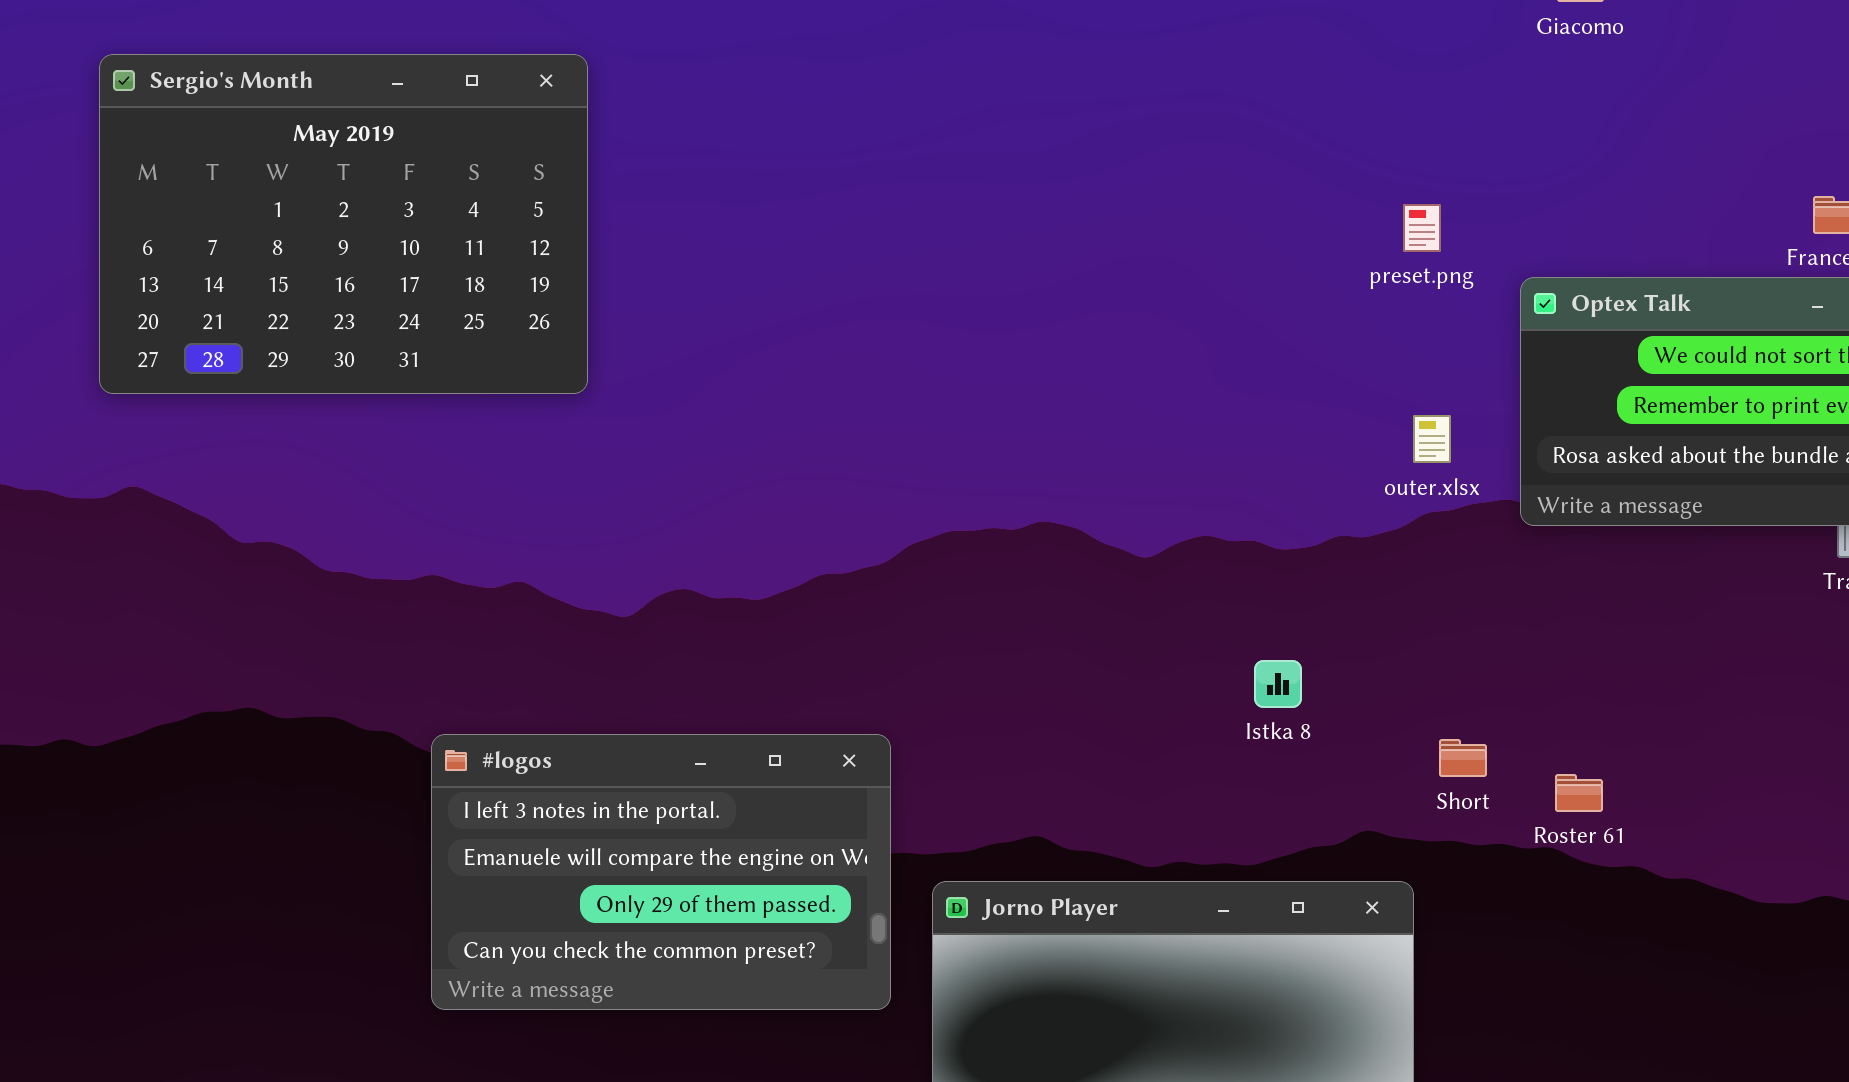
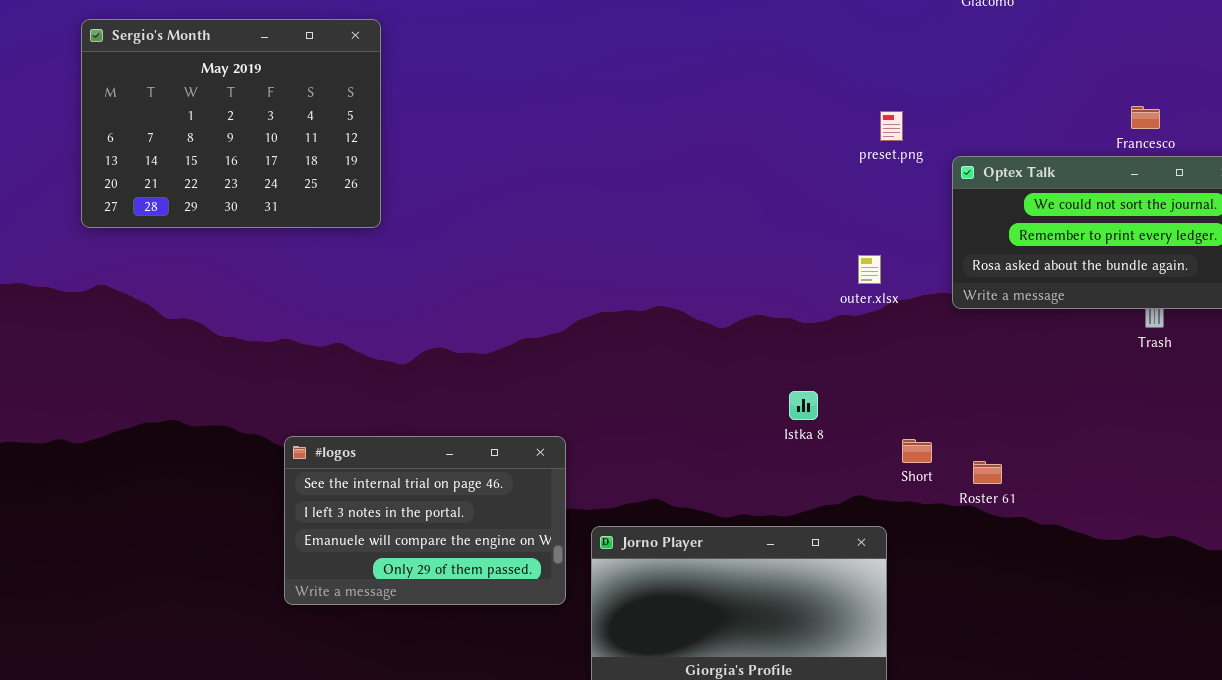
outer.xlsx: [1413,415,1451,463] -> [858,255,881,284], moved
#logos: [431,734,891,1010] -> [284,436,566,605], scrolled up 1 row

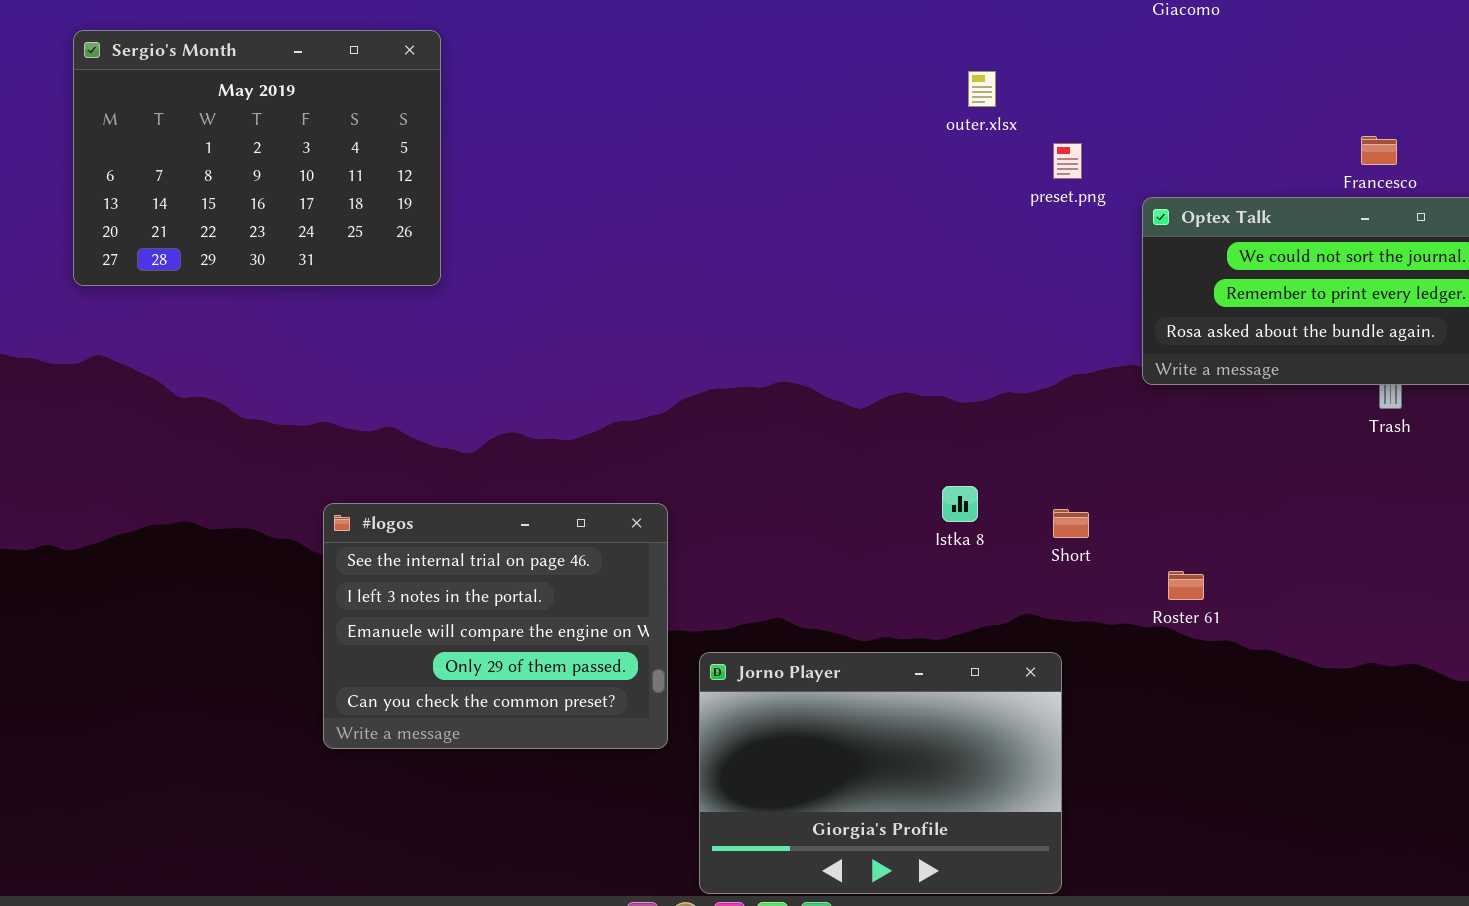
outer.xlsx: [858,255,881,284] -> [968,71,996,107], moved
#logos: [284,436,566,605] -> [323,503,668,749], resized
Short: [902,439,932,463] -> [1053,509,1089,538], moved

